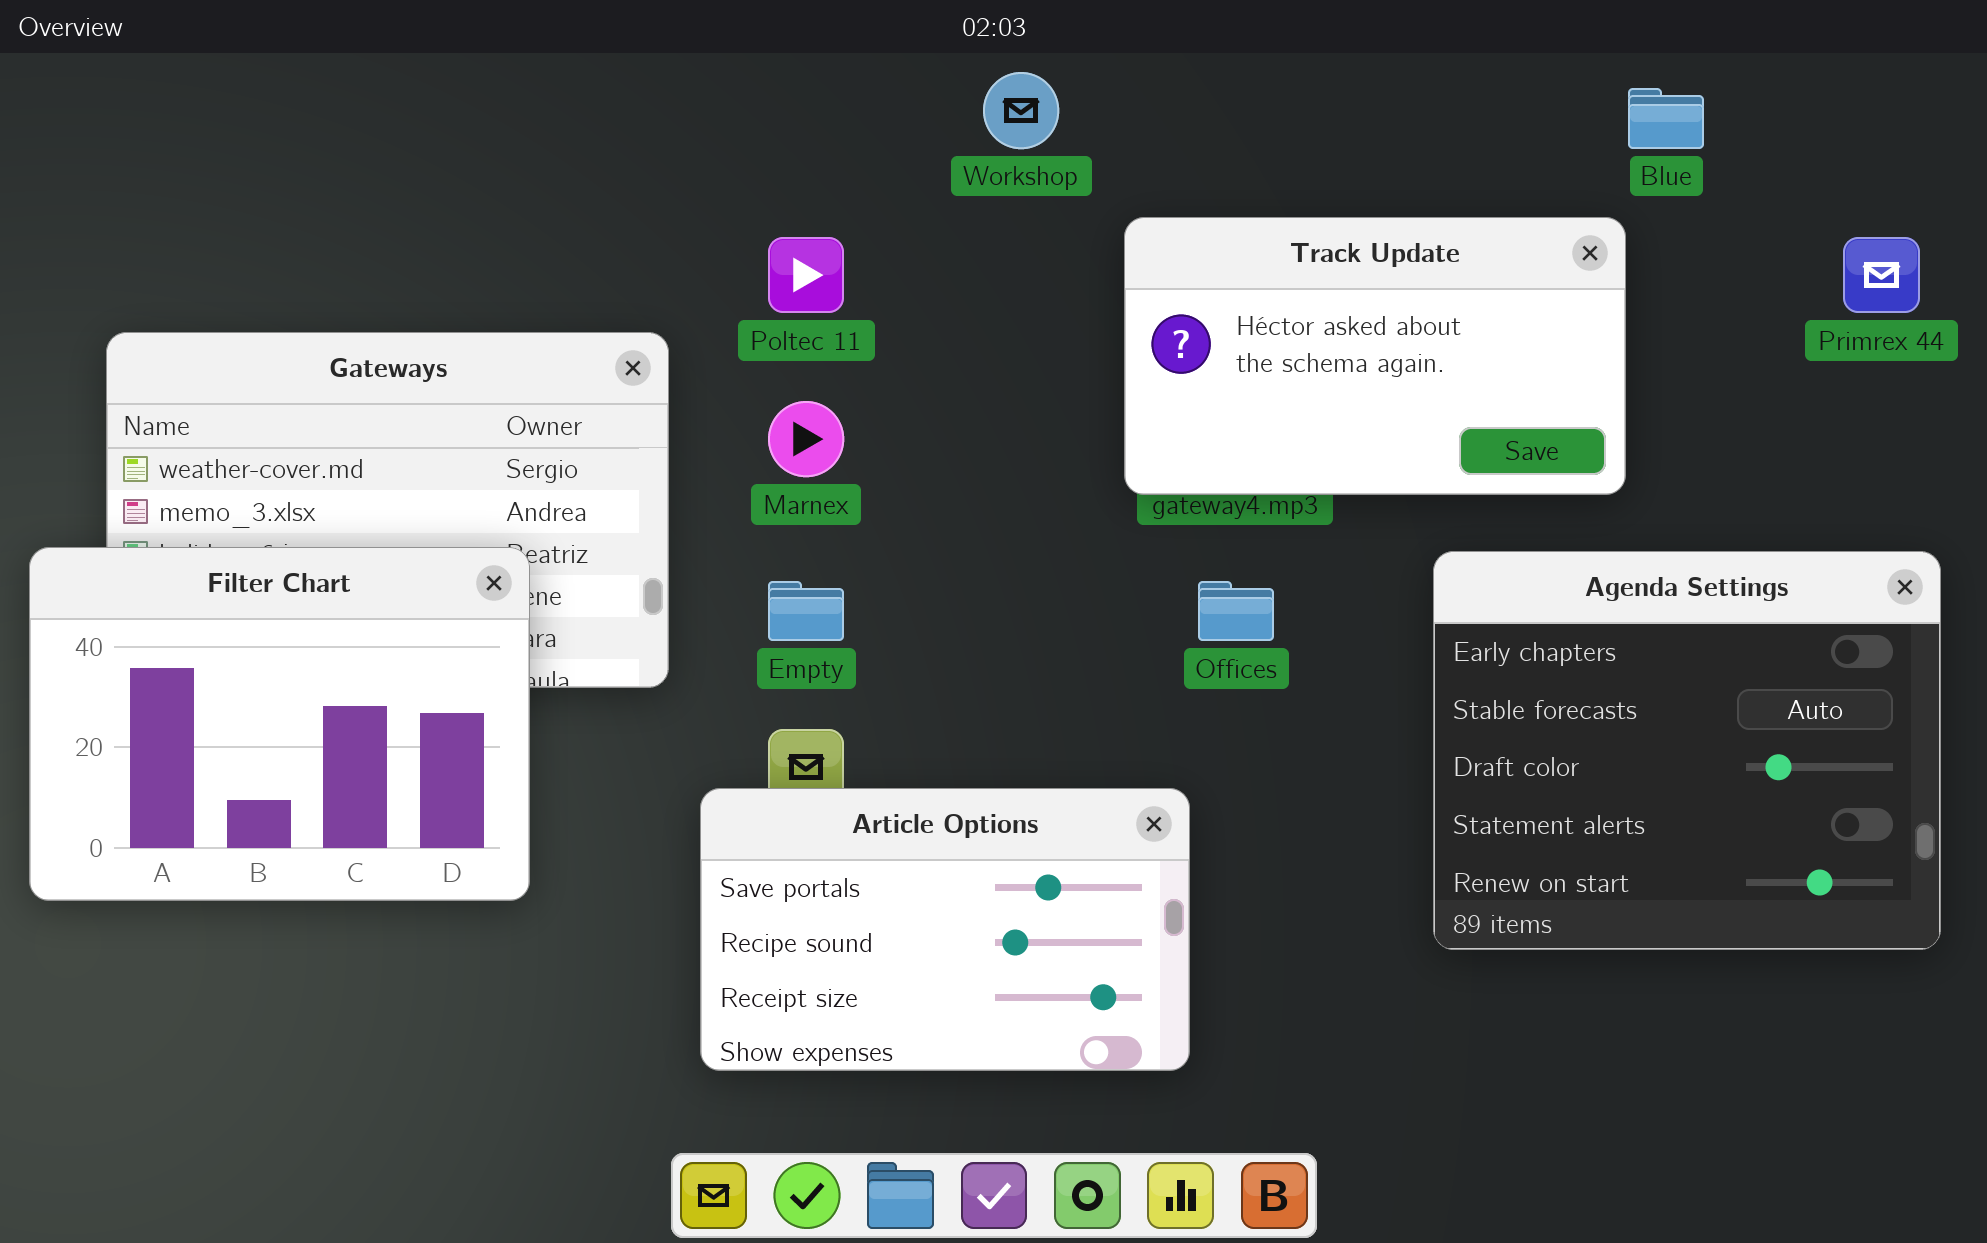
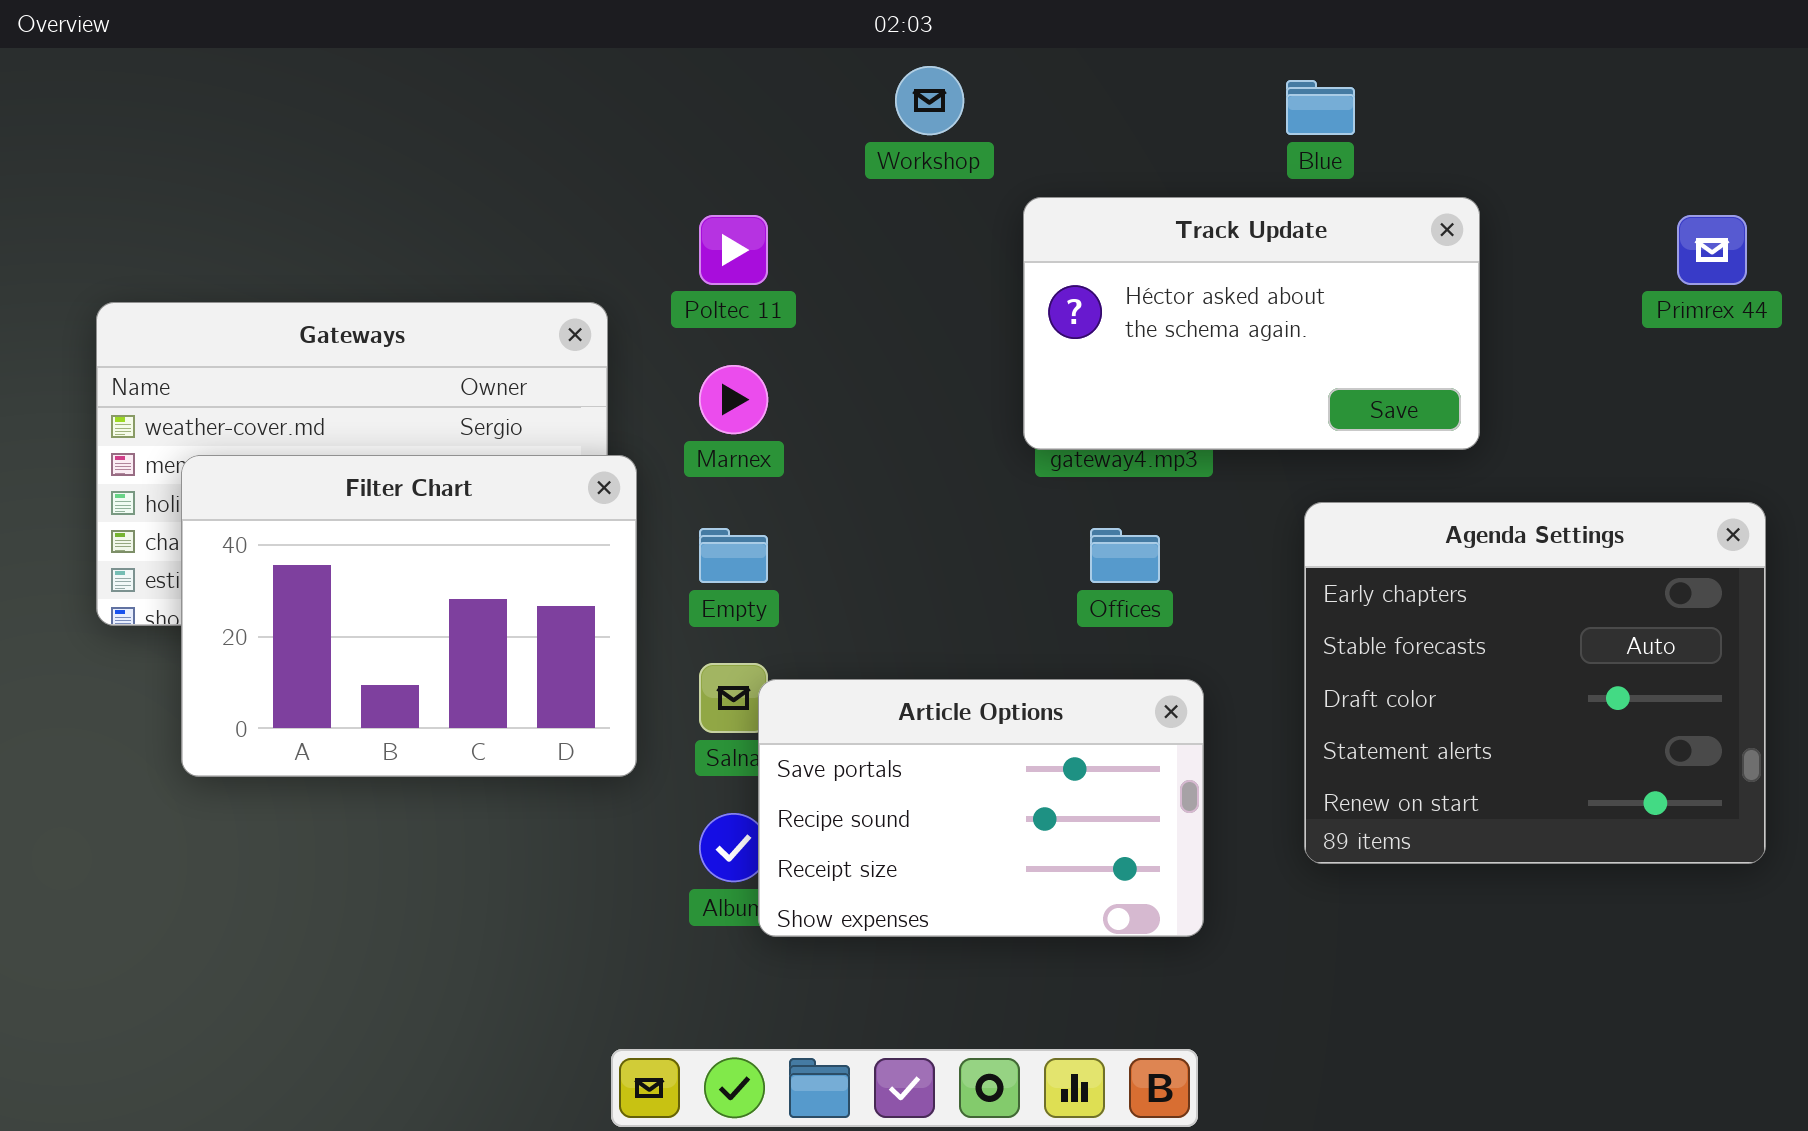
Blue: [1628,88,1704,149] -> [1286,80,1355,135], moved
Filter Chart: [29,547,530,901] -> [181,455,637,777], moved
Article Options: [700,788,1190,1071] -> [758,679,1204,937], moved

